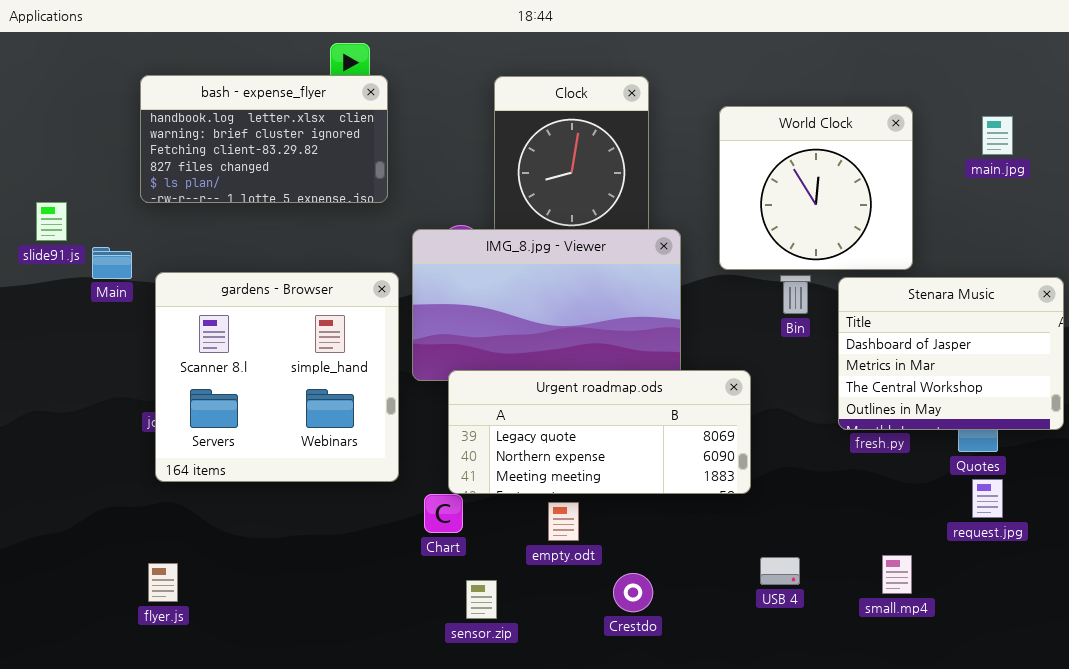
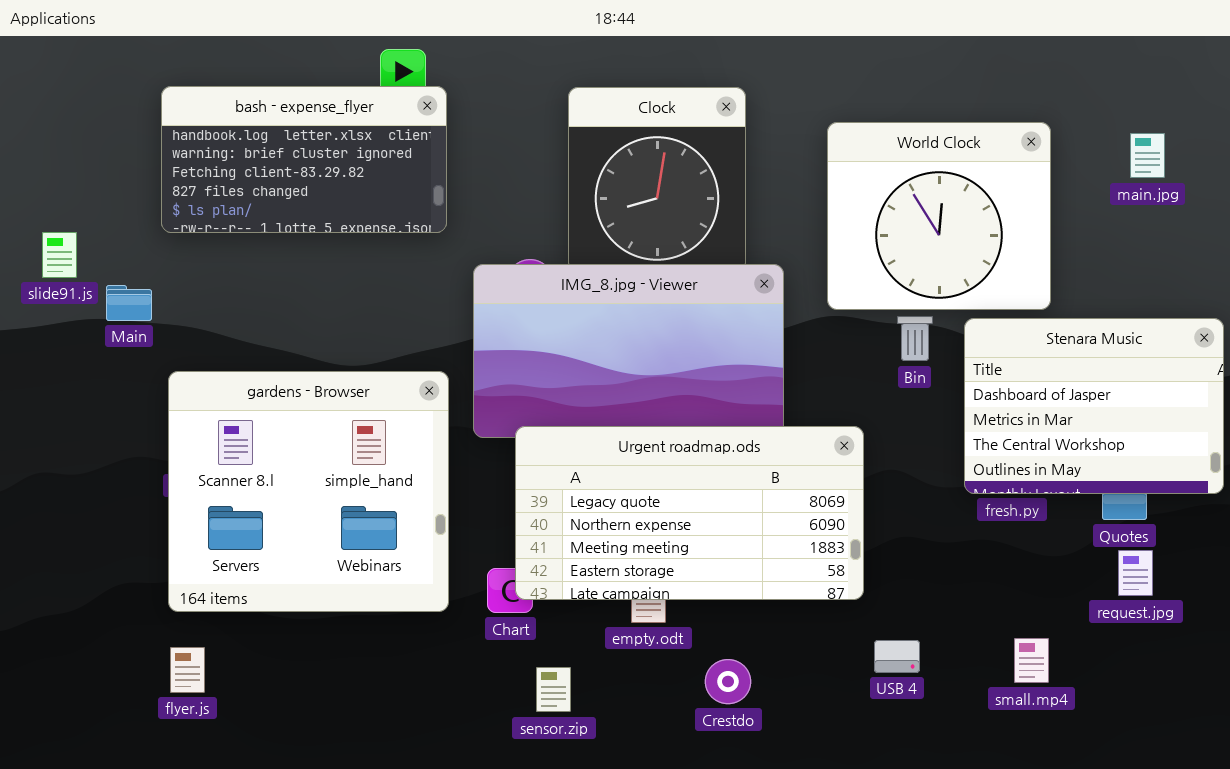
gardens - Browser: [155,272,399,482] -> [168,371,449,612], moved
Urgent roadmap.ods: [448,370,751,494] -> [515,426,864,600], resized

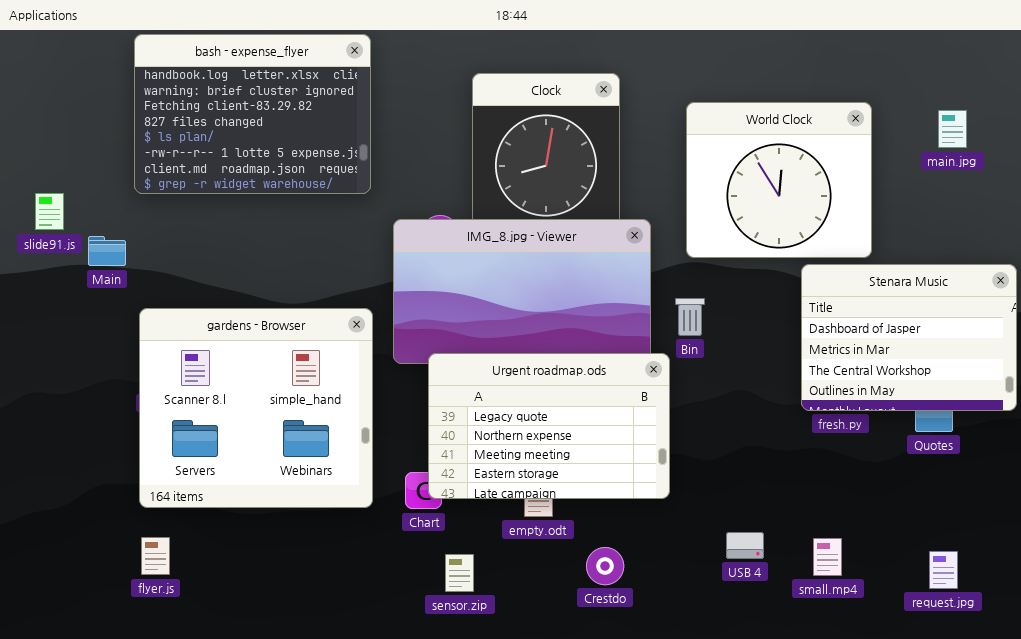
bash - expense_flyer: [161,86,447,233] -> [134,34,371,194], resized
Bin: [897,316,933,361] -> [675,298,705,336], moved
Urgent roadmap.ods: [515,426,864,600] -> [428,353,670,499], resized
request.jpg: [1118,550,1153,596] -> [929,551,958,589], moved
small.mp4: [1014,638,1049,683] -> [813,538,842,576], moved

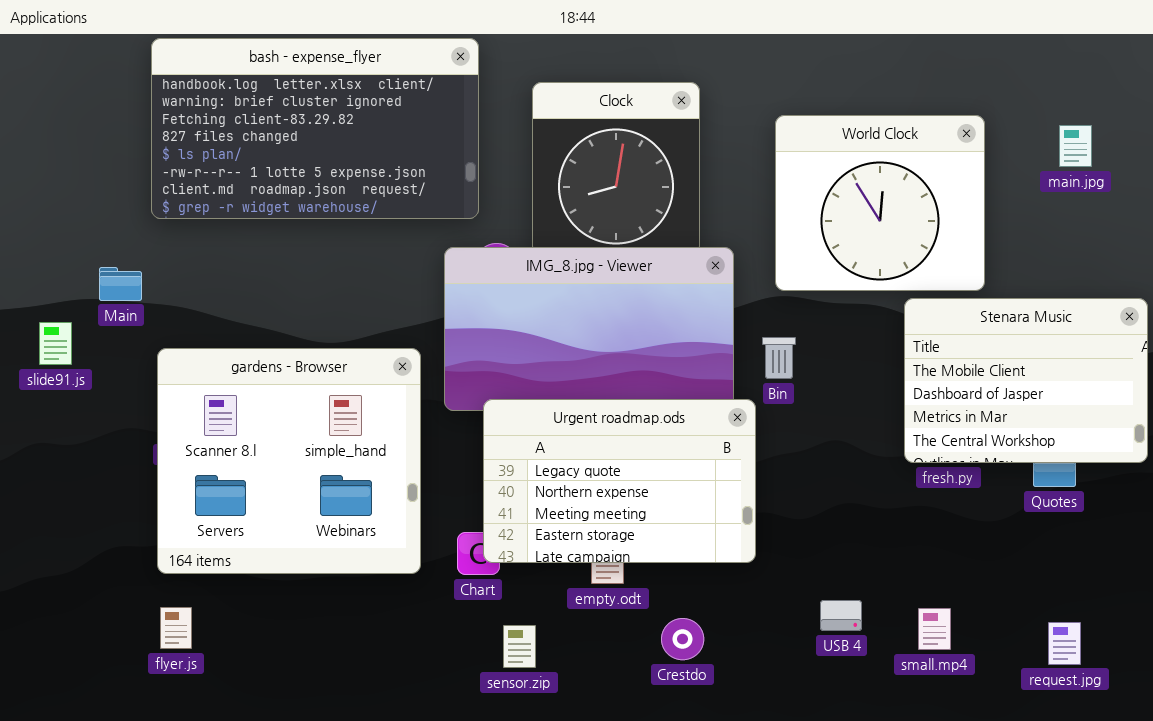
bash - expense_flyer: [134,34,371,194] -> [151,38,479,219], resized
slide91.js: [35,193,64,230] -> [39,322,72,365], moved
Stenara Music: [801,264,1017,411] -> [904,298,1148,463], scrolled up 1 row

